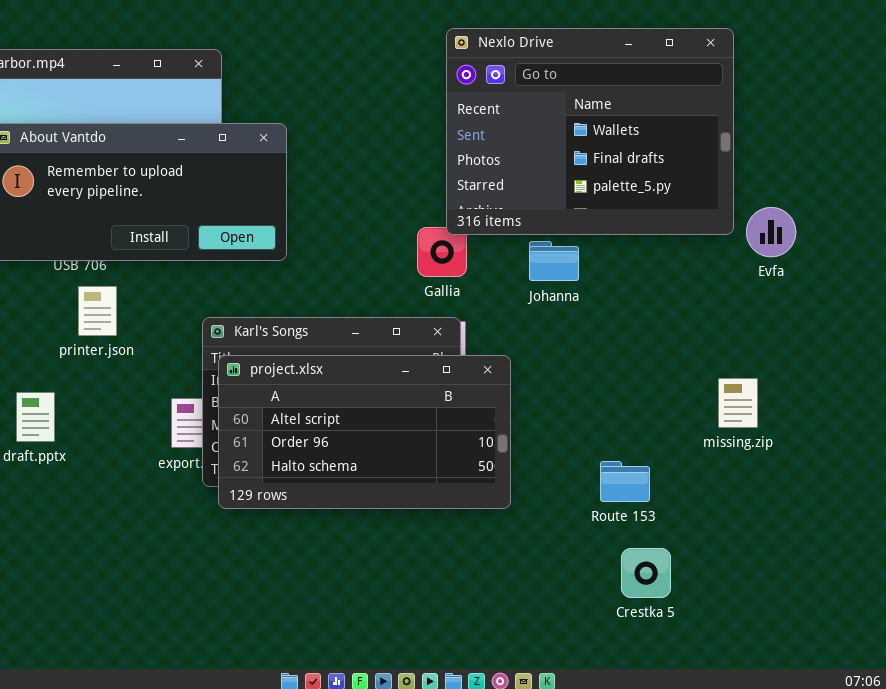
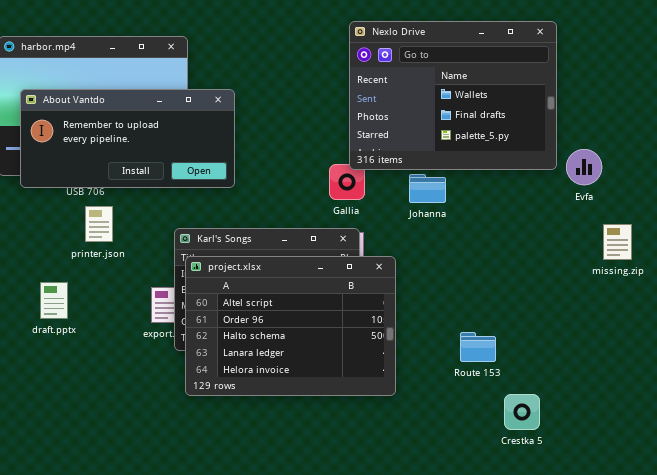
project.xlsx: [218,355,511,509] -> [185,256,396,396], resized
missing.zip: [718,378,758,428] -> [603,224,632,260], moved
Crestka 5: [621,548,671,598] -> [504,394,540,430], moved

